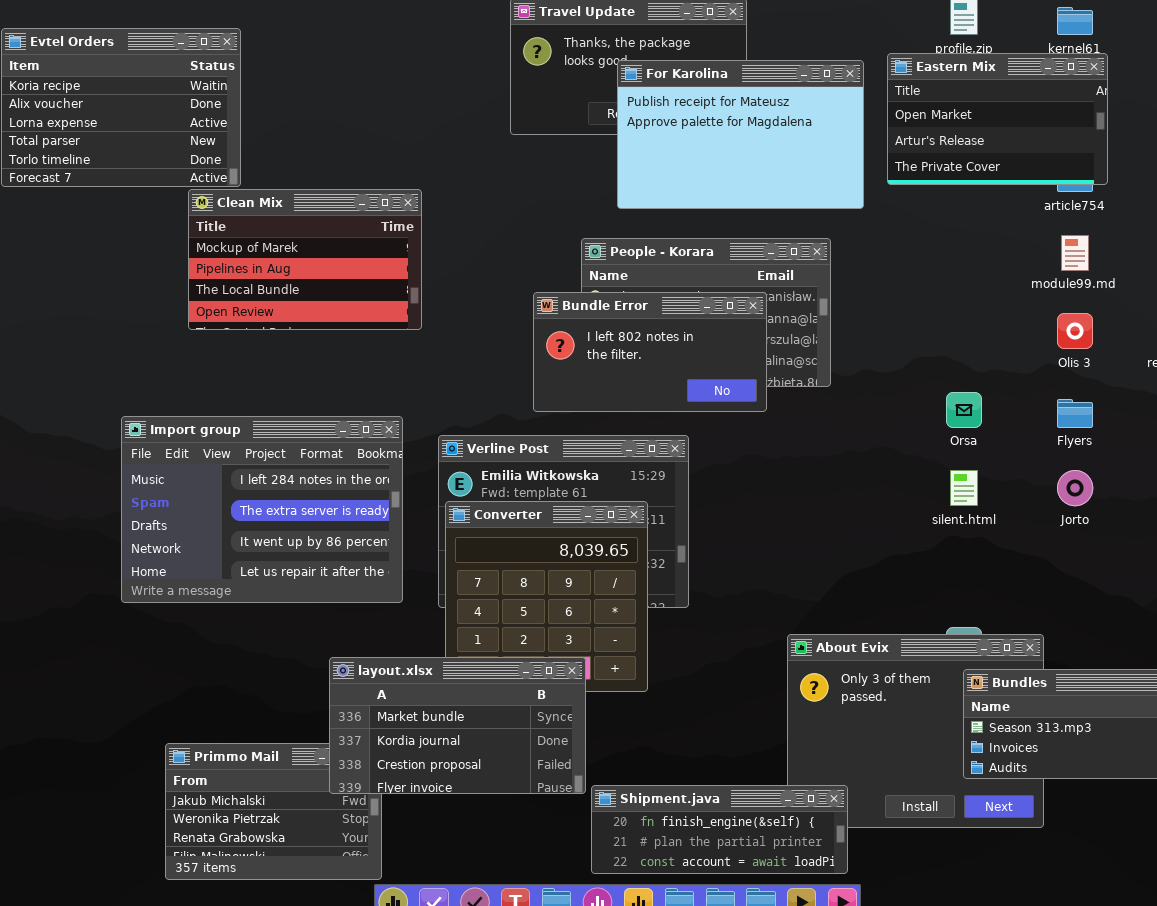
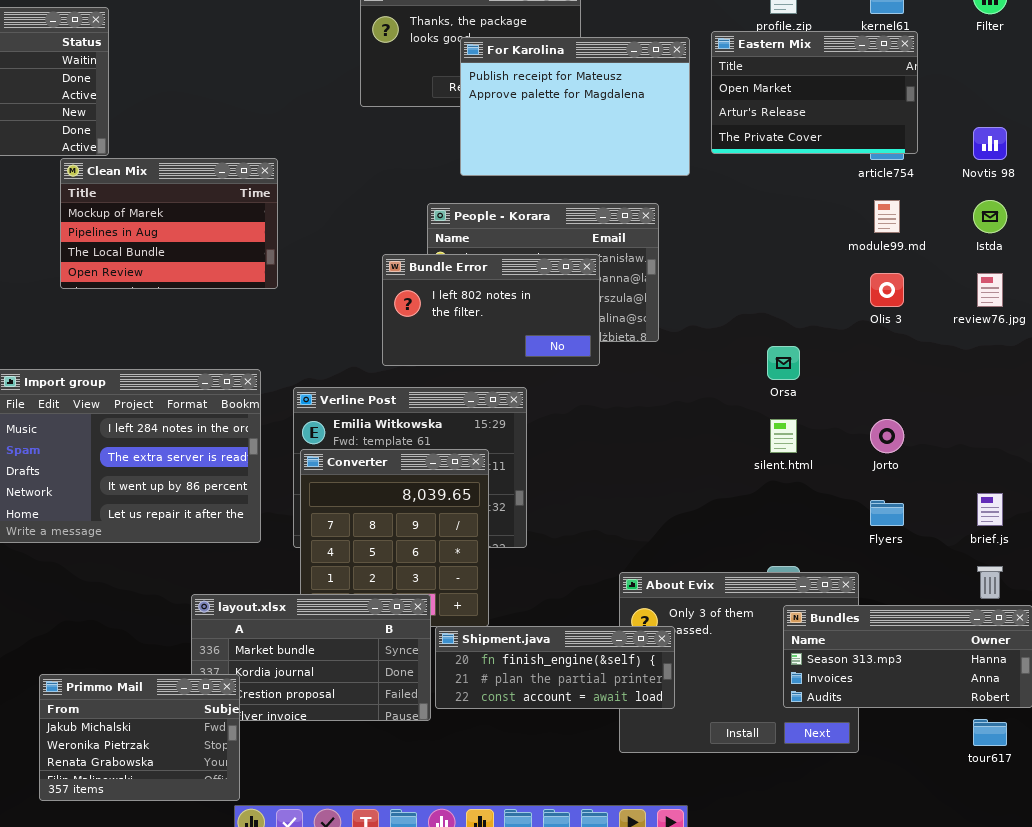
Flyers: [1057,399,1093,428] -> [870,500,904,526], moved
Primmo Mail: [165,743,382,880] -> [39,674,240,801], raised
Shipment.java: [591,785,848,874] -> [435,626,675,709], moved

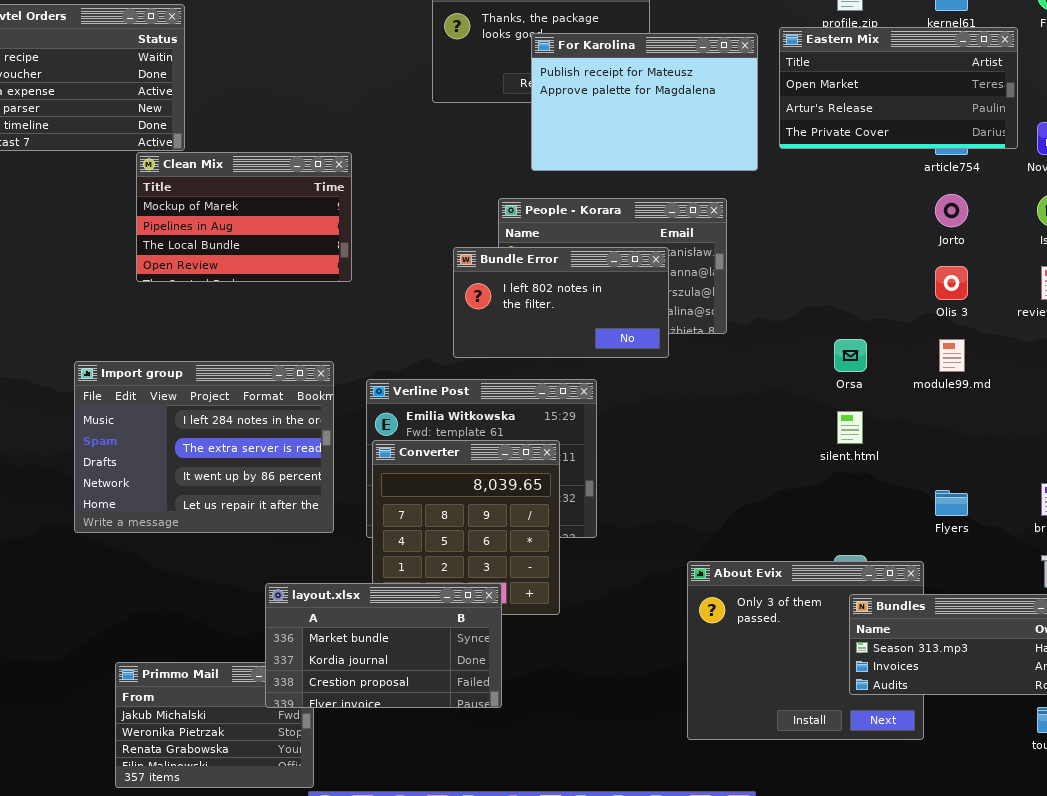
Eastern Mix: [711,31,918,154] -> [779,27,1018,149], resized
module99.md: [874,200,900,233] -> [939,339,965,372], moved
Jorto: [870,419,904,453] -> [935,194,968,227], moved
layout.xlsx: [191,594,431,721] -> [265,583,502,708], raised
Shipment.java: [435,626,675,709] -> none, closed

